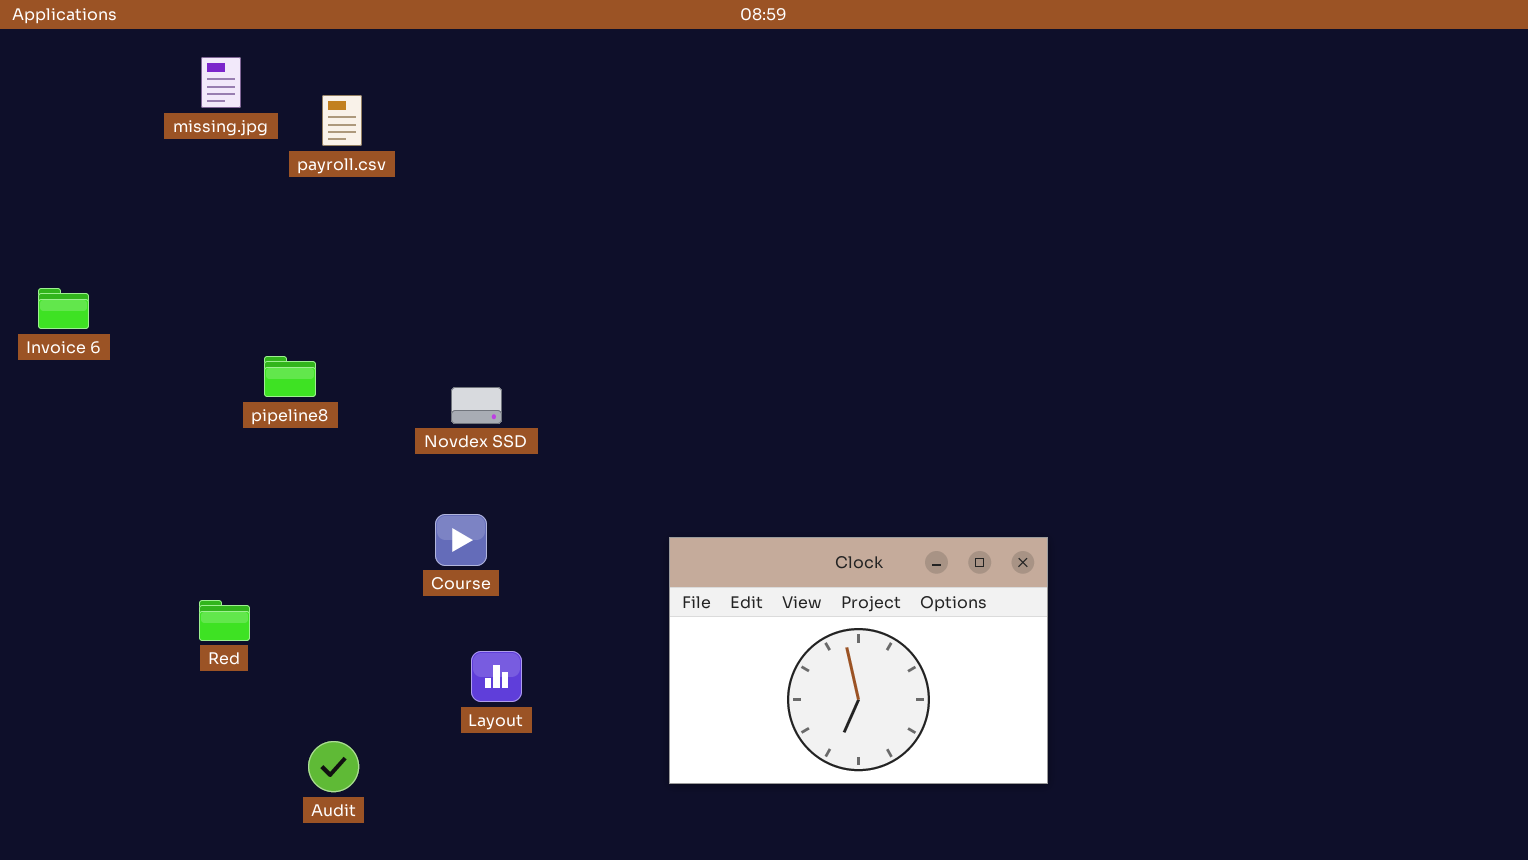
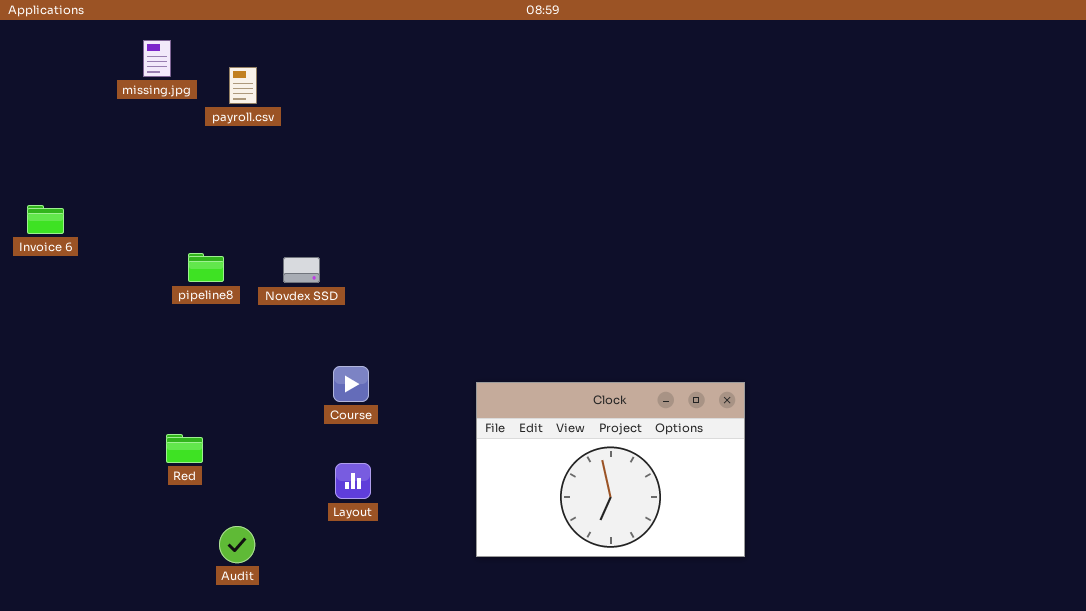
Novdex SSD: [451,387,502,424] -> [283,257,320,283], moved
Course: [435,514,487,566] -> [333,366,369,402], moved
Red: [199,600,250,641] -> [166,434,203,463], moved

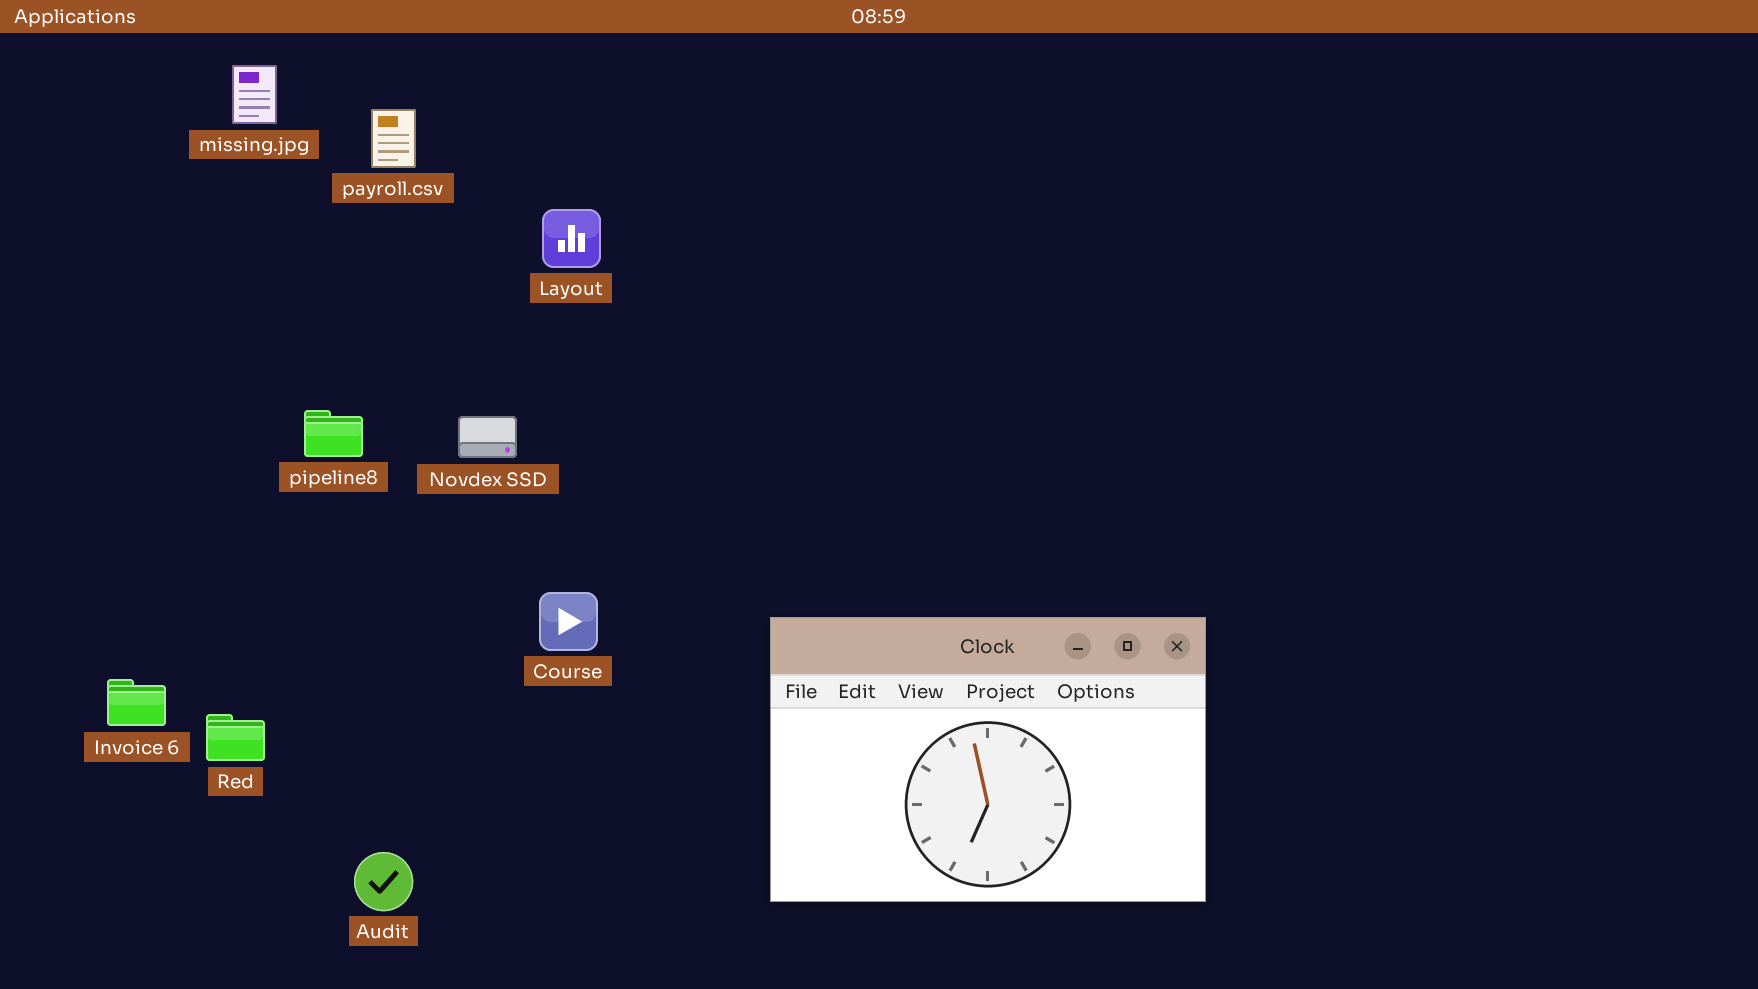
Invoice 6: [27,205,64,234] -> [107,679,166,726], moved
Red: [166,434,203,463] -> [206,714,265,761], moved
Layout: [335,463,371,499] -> [542,209,601,268], moved

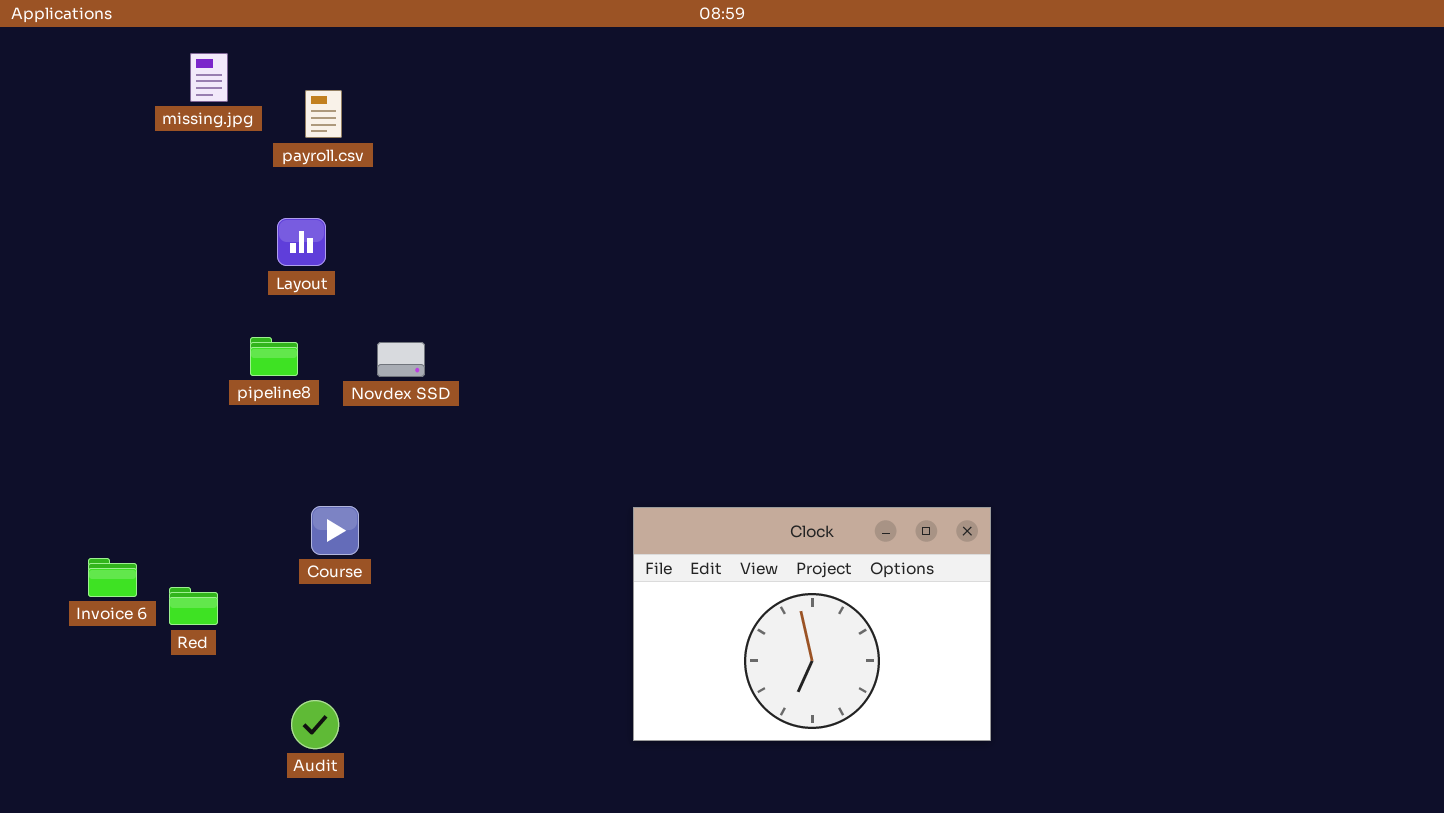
Layout: [542,209,601,268] -> [277,218,326,266], moved
Course: [539,592,598,651] -> [311,506,359,555], moved

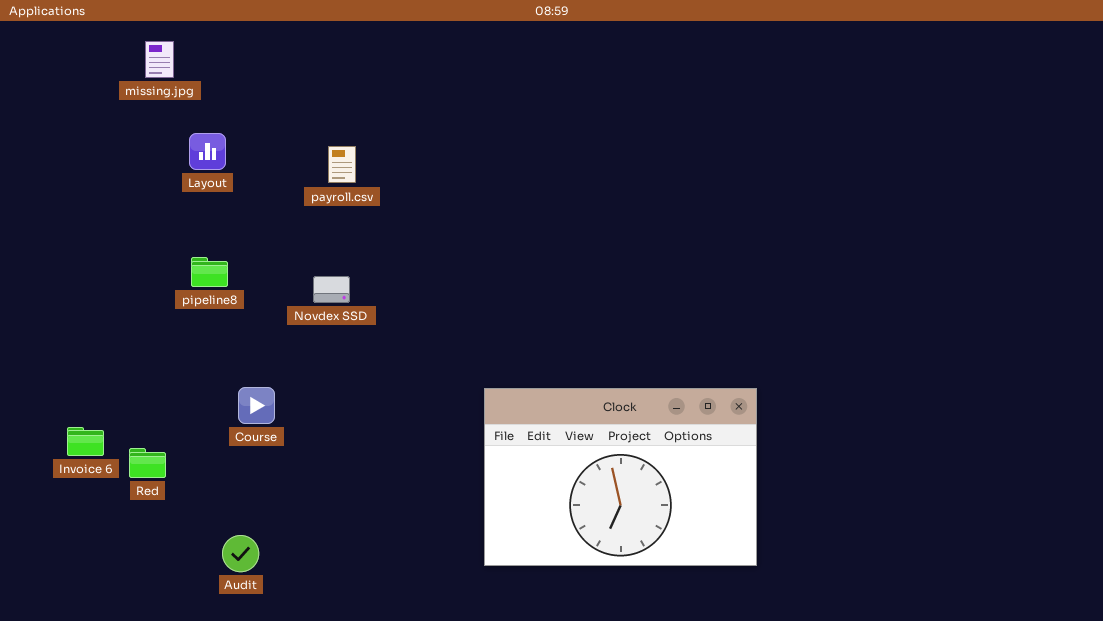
payroll.csv: [305,90,342,138] -> [328,146,356,183], moved
Layout: [277,218,326,266] -> [189,133,226,170], moved
Novdex SSD: [377,342,425,377] -> [313,276,350,303], moved

